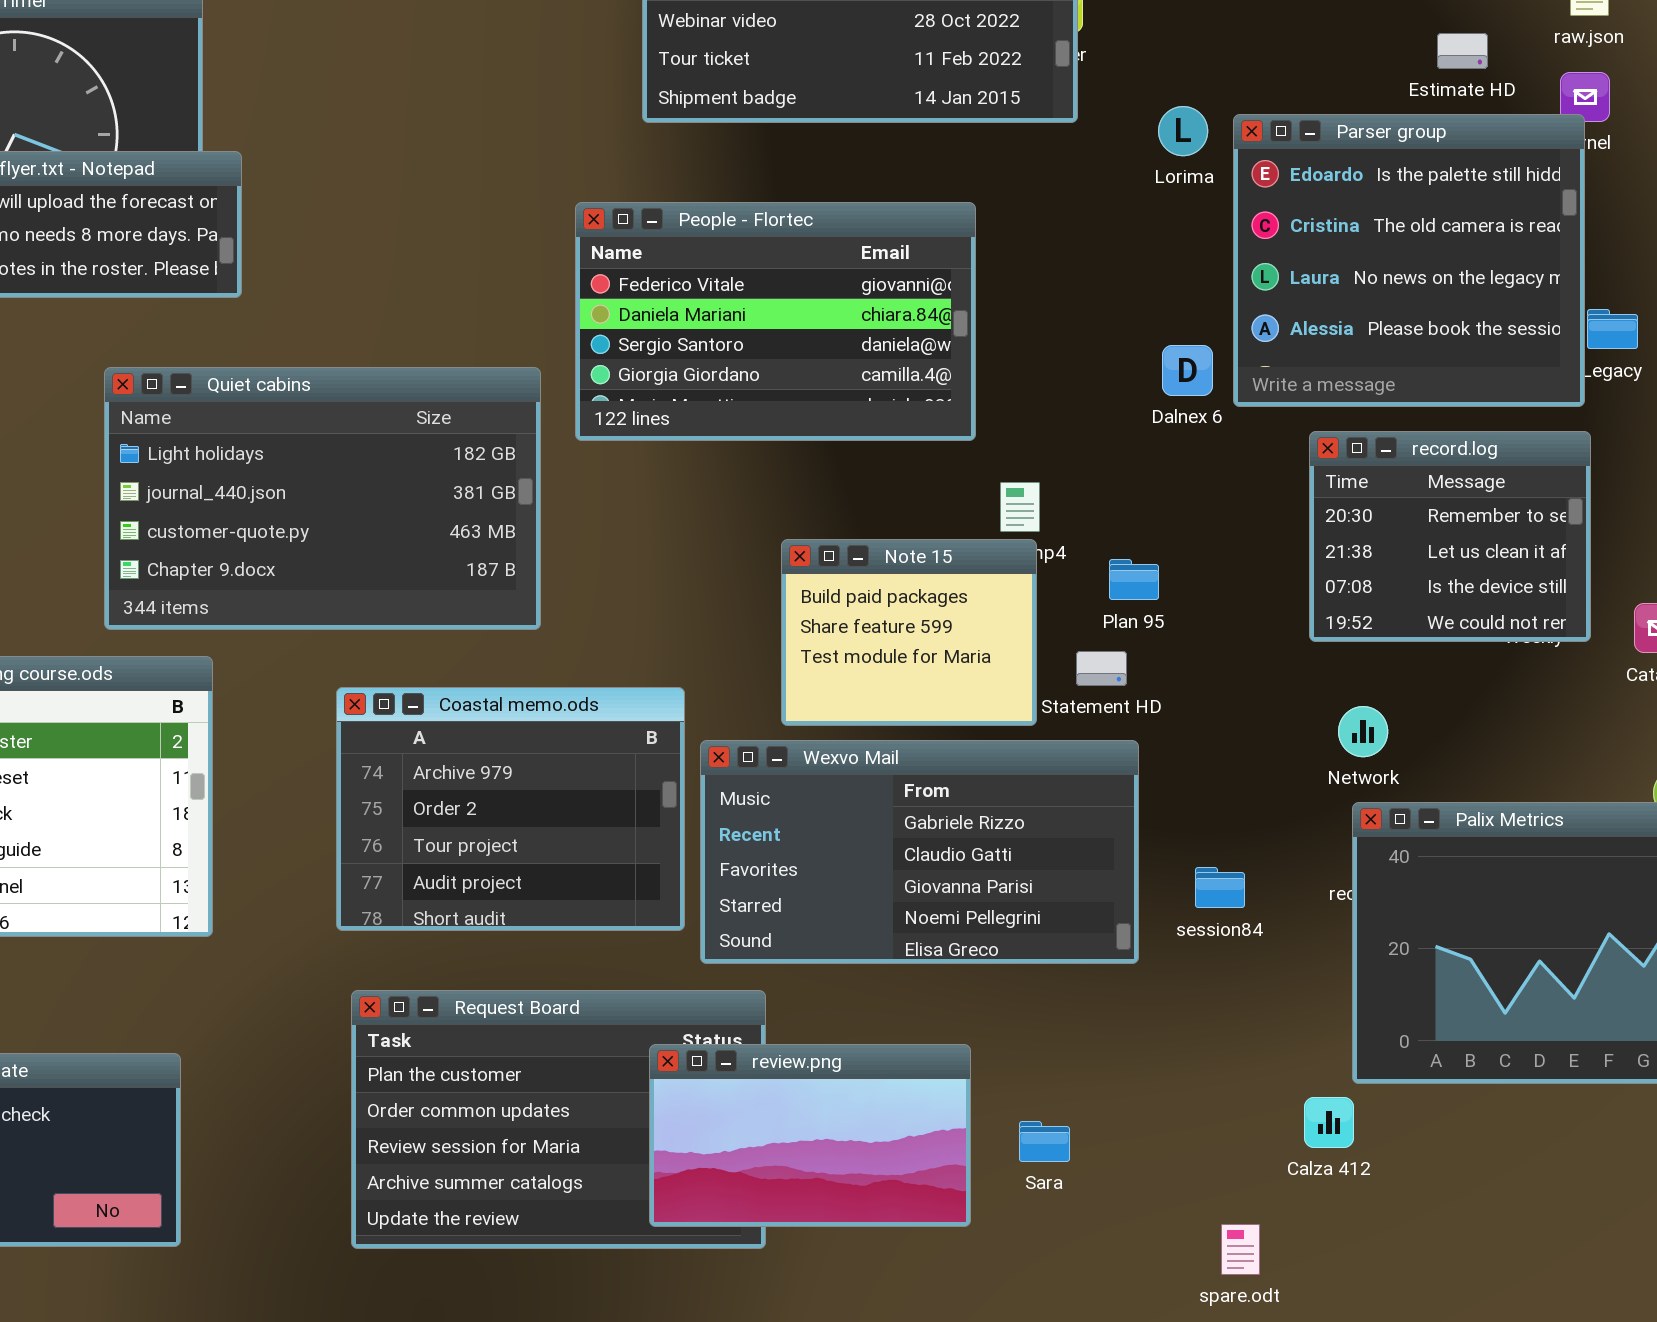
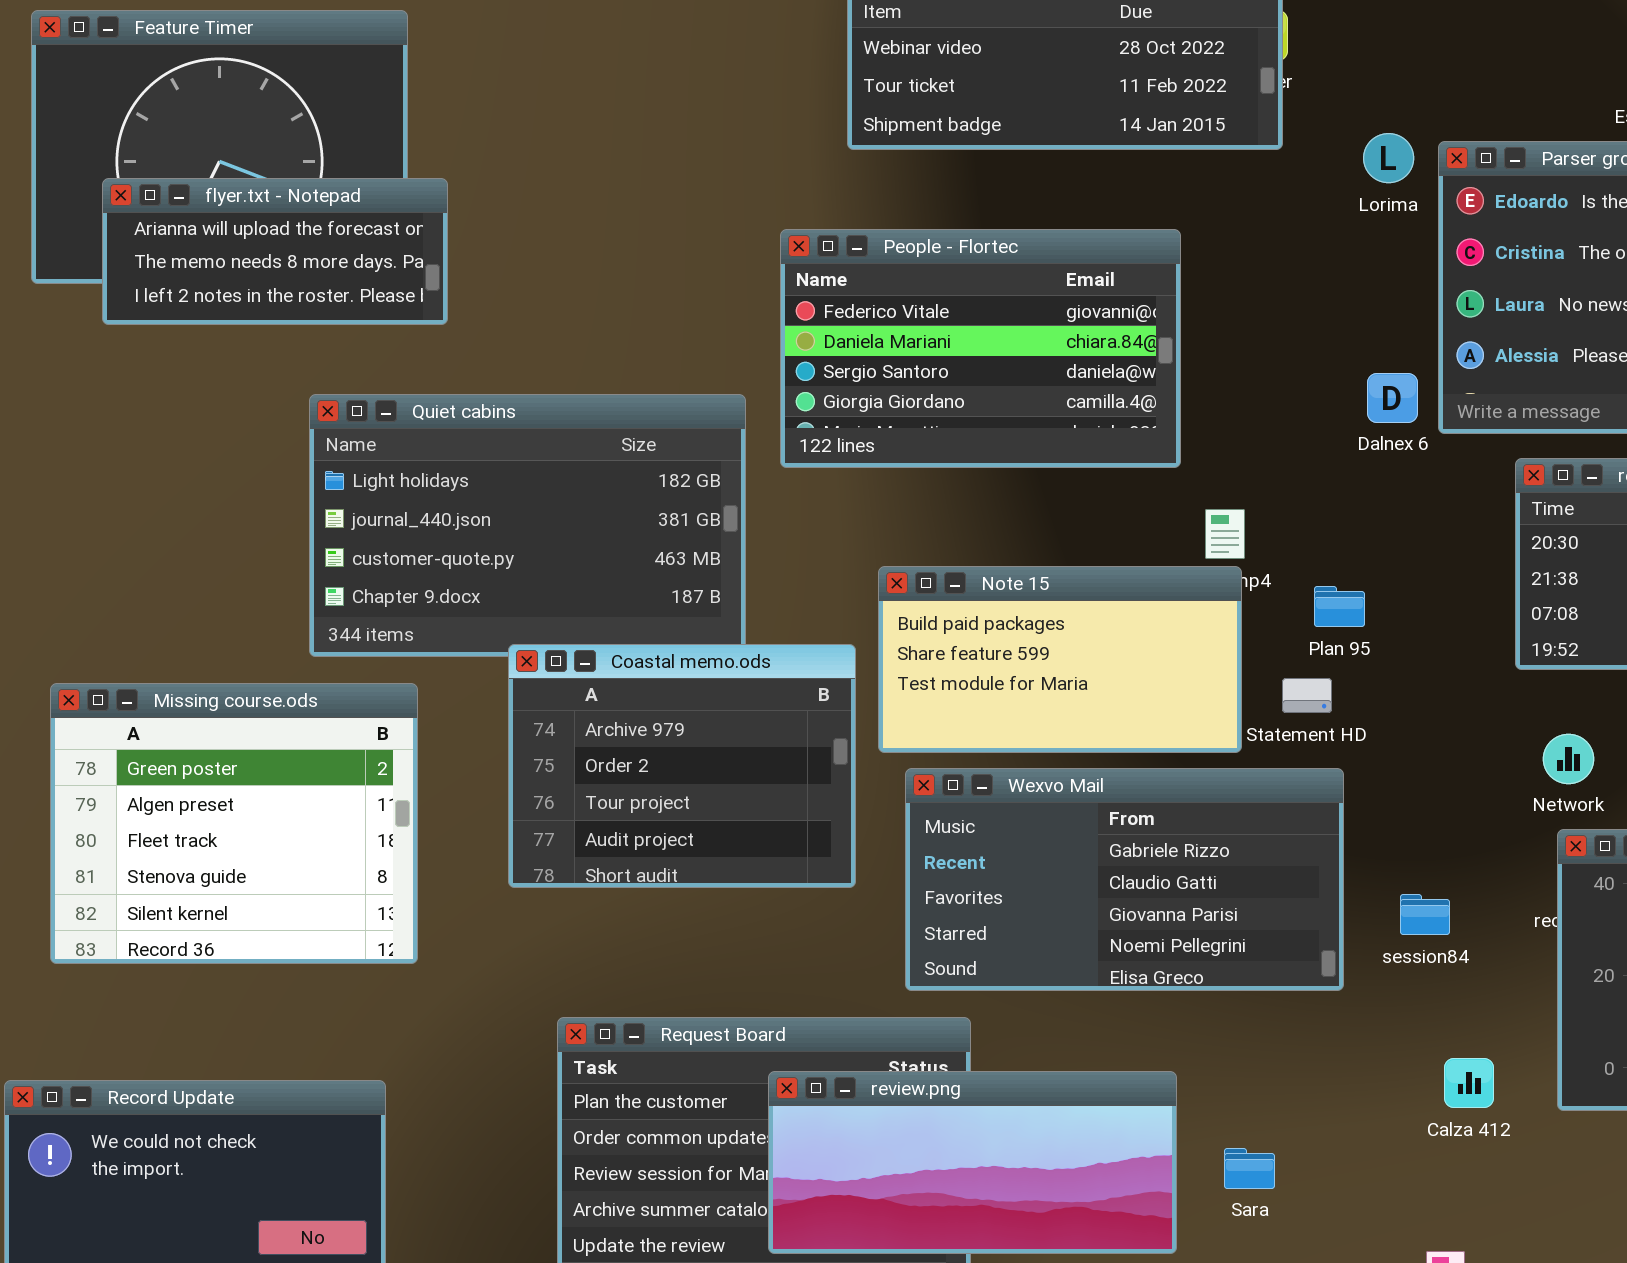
Note 15: [781,539,1037,726] -> [878,566,1242,753], resized
Coastal memo.ods: [336,687,685,931] -> [508,644,856,888], moved
review.png: [649,1044,971,1227] -> [768,1071,1177,1254], resized
Calza 412: [1304,1097,1354,1148] -> [1444,1058,1494,1108], moved

